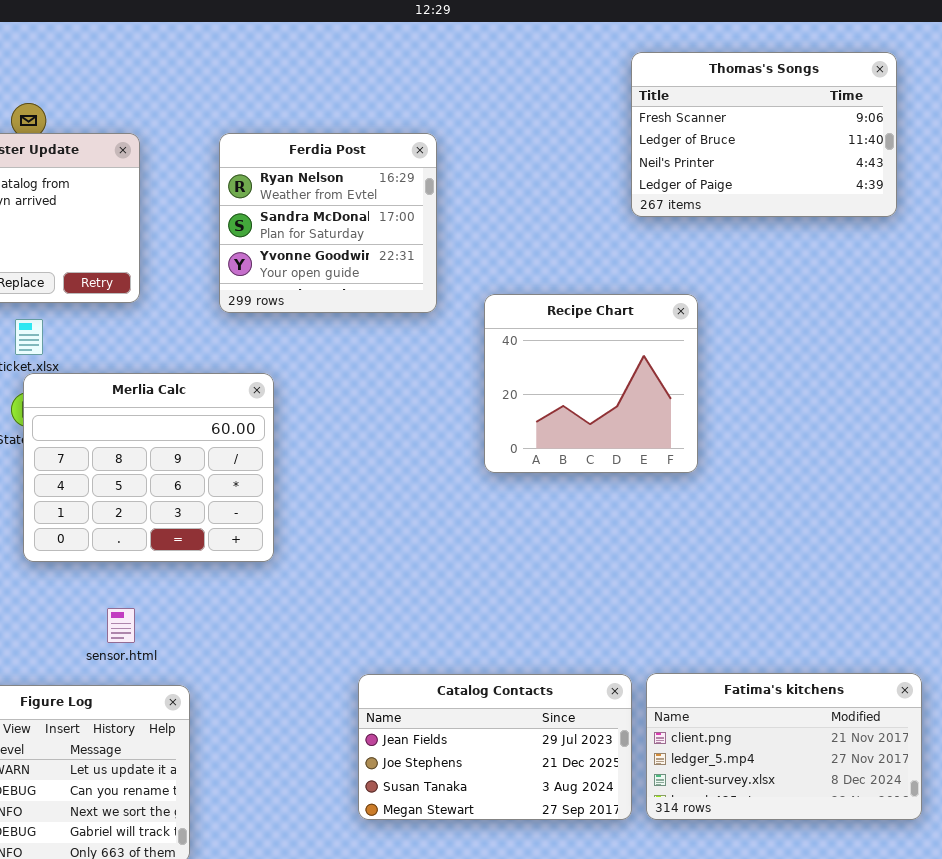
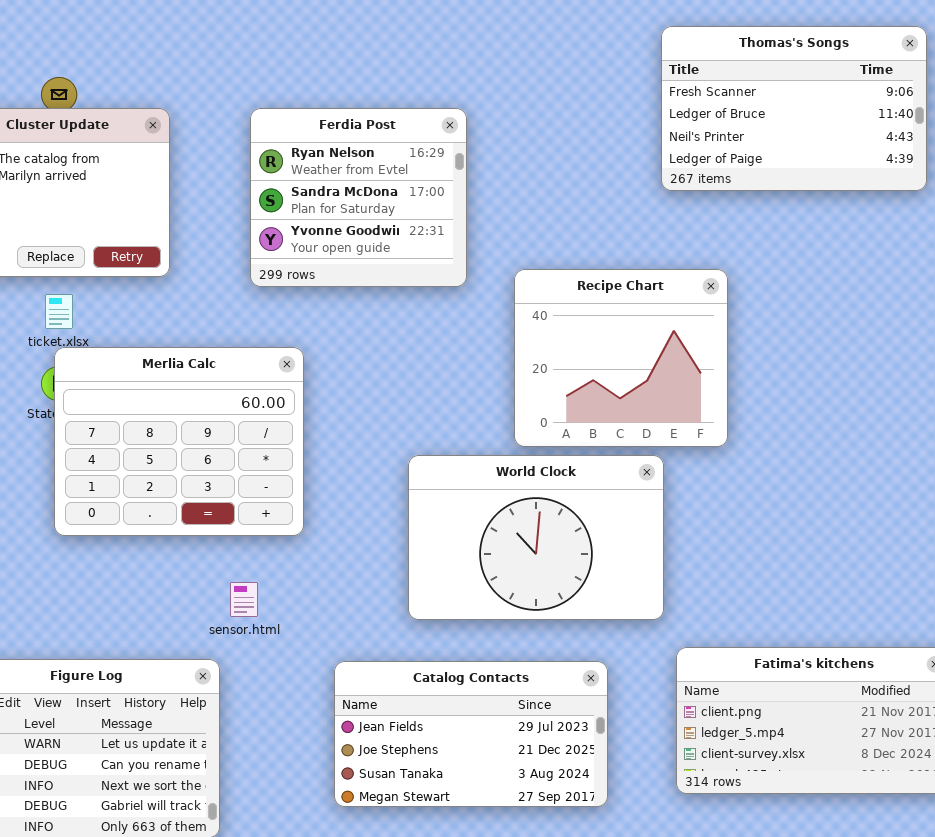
World Clock: none -> [408,455,664,620], opened
sensor.html: [107,608,135,643] -> [230,582,258,617], moved
Catalog Contacts: [358,674,632,820] -> [334,661,608,807], moved

